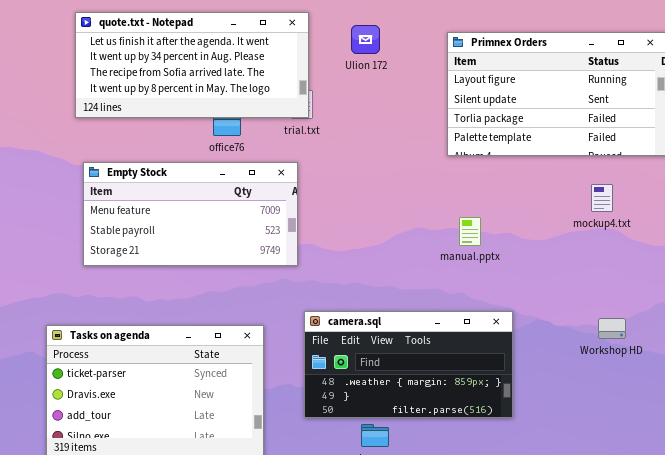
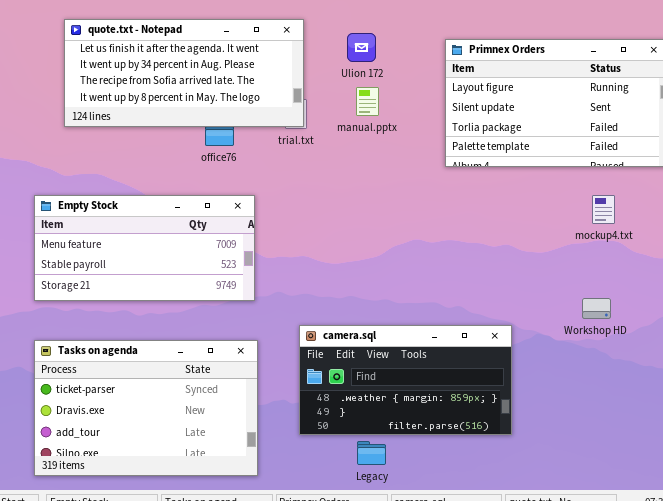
Empty Stock: [83,162,298,266] -> [34,195,255,301], moved
manual.pptx: [459,217,481,246] -> [356,87,379,116], moved
Workshop HD: [598,318,626,339] -> [582,298,611,319], moved

